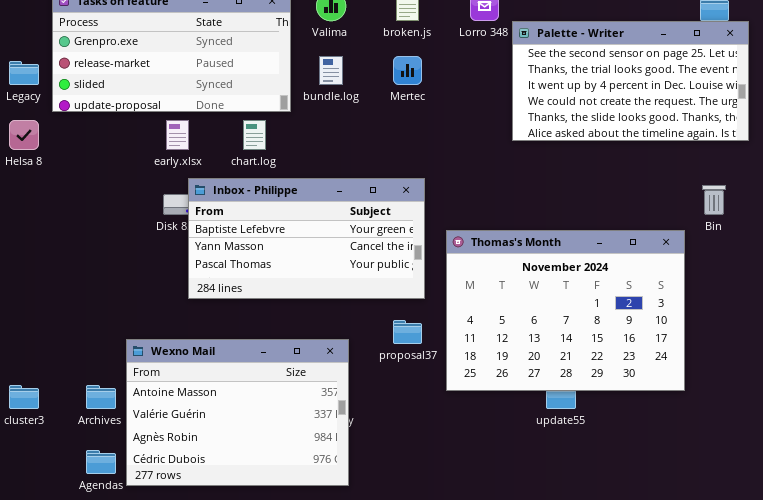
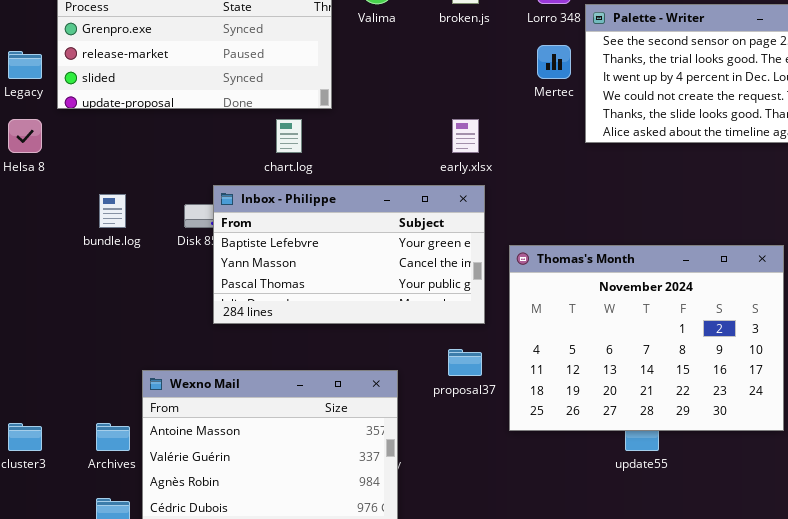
bundle.log: [319,56,343,85] -> [99,194,126,228], moved
Mertec: [393,56,422,85] -> [537,45,571,79], moved
early.xlsx: [166,120,189,150] -> [452,119,479,153], moved

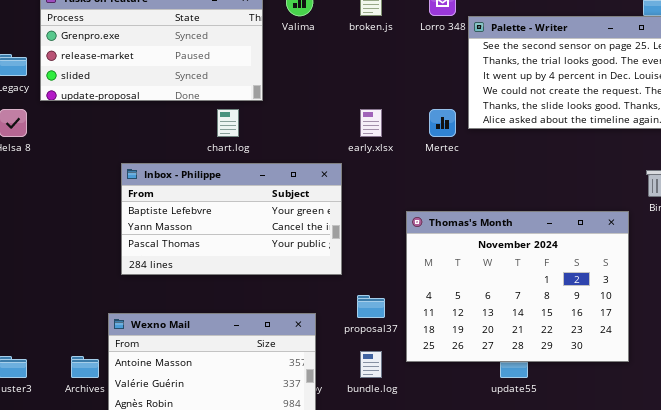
Mertec: [537,45,571,79] -> [429,109,456,137], moved
Inbox - Philippe: [213,185,485,324] -> [121,163,342,275], moved
bundle.log: [99,194,126,228] -> [360,351,382,378], moved

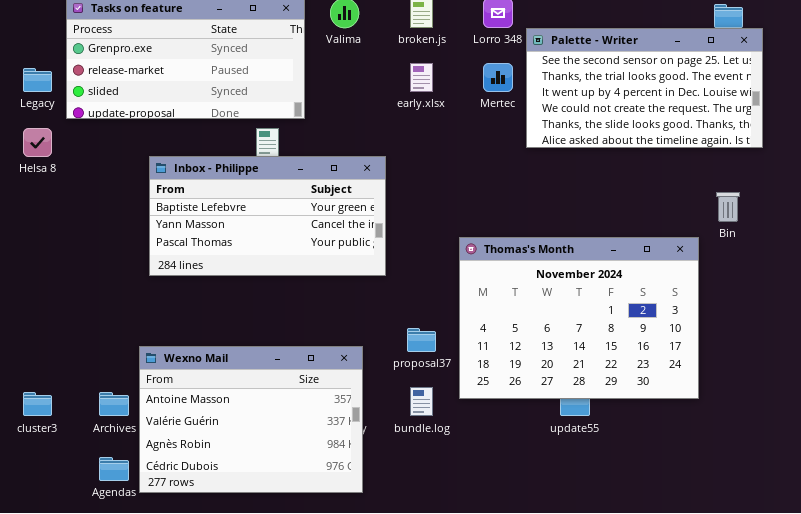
early.xlsx: [360,109,382,137] -> [410,63,433,92], moved
Mertec: [429,109,456,137] -> [483,63,513,92], moved
Inbox - Philippe: [121,163,342,275] -> [149,156,386,276], moved

